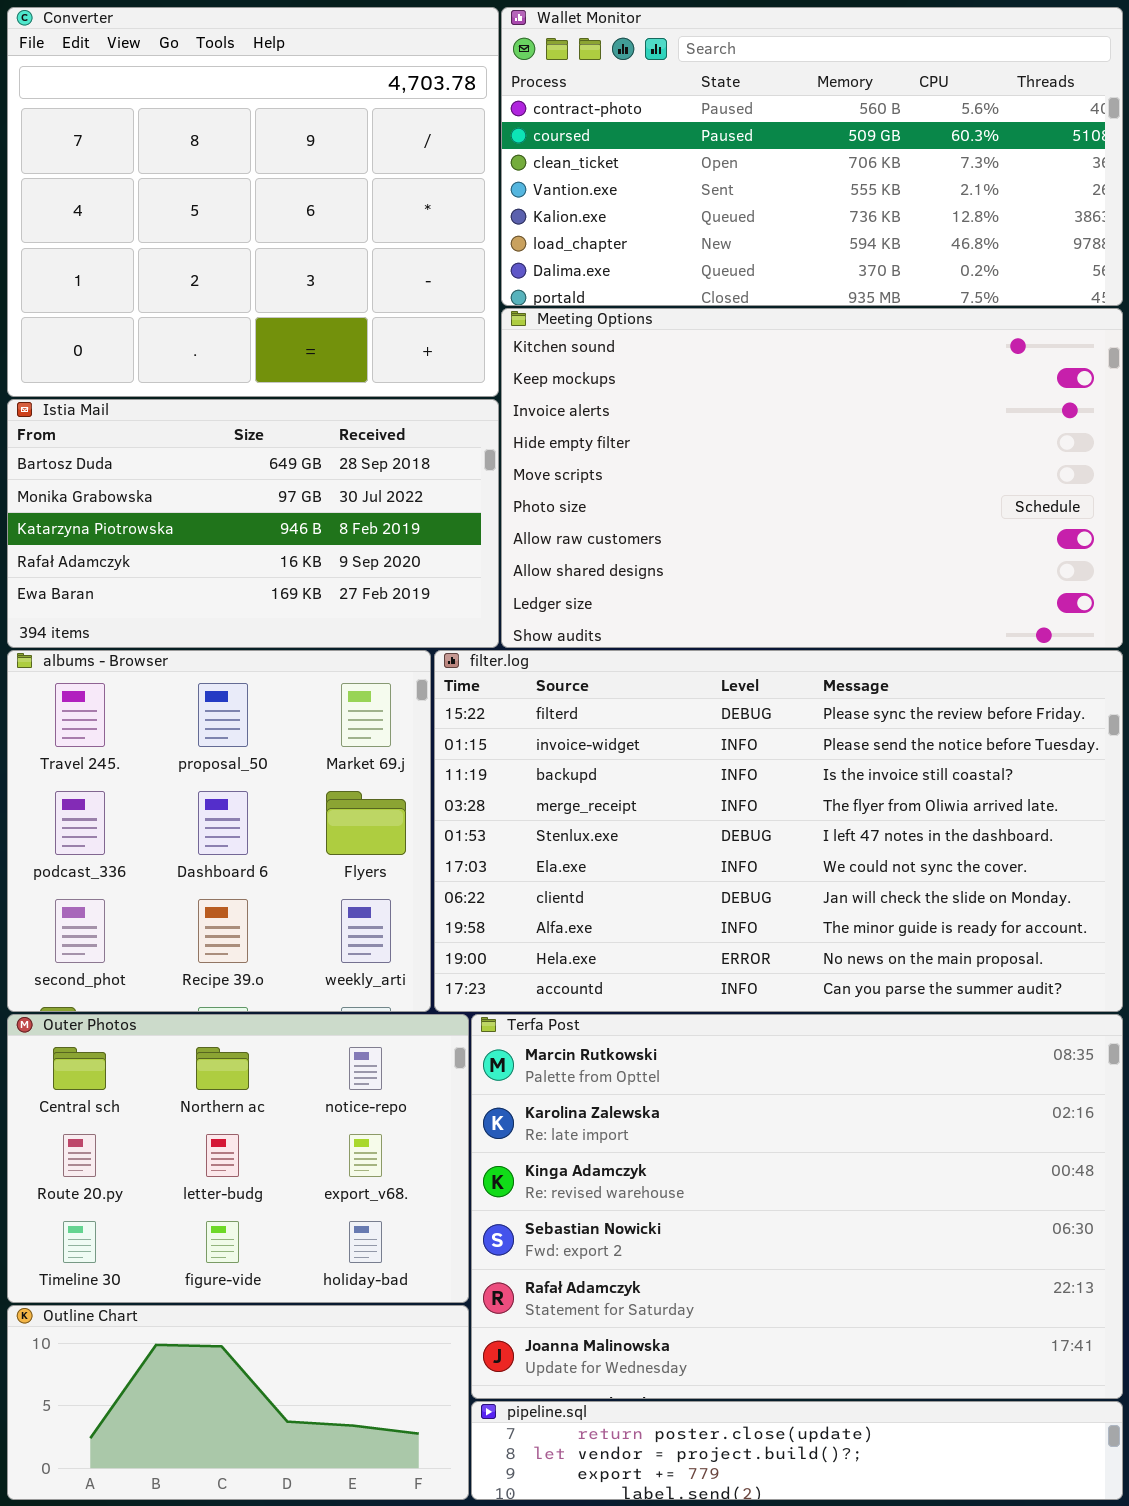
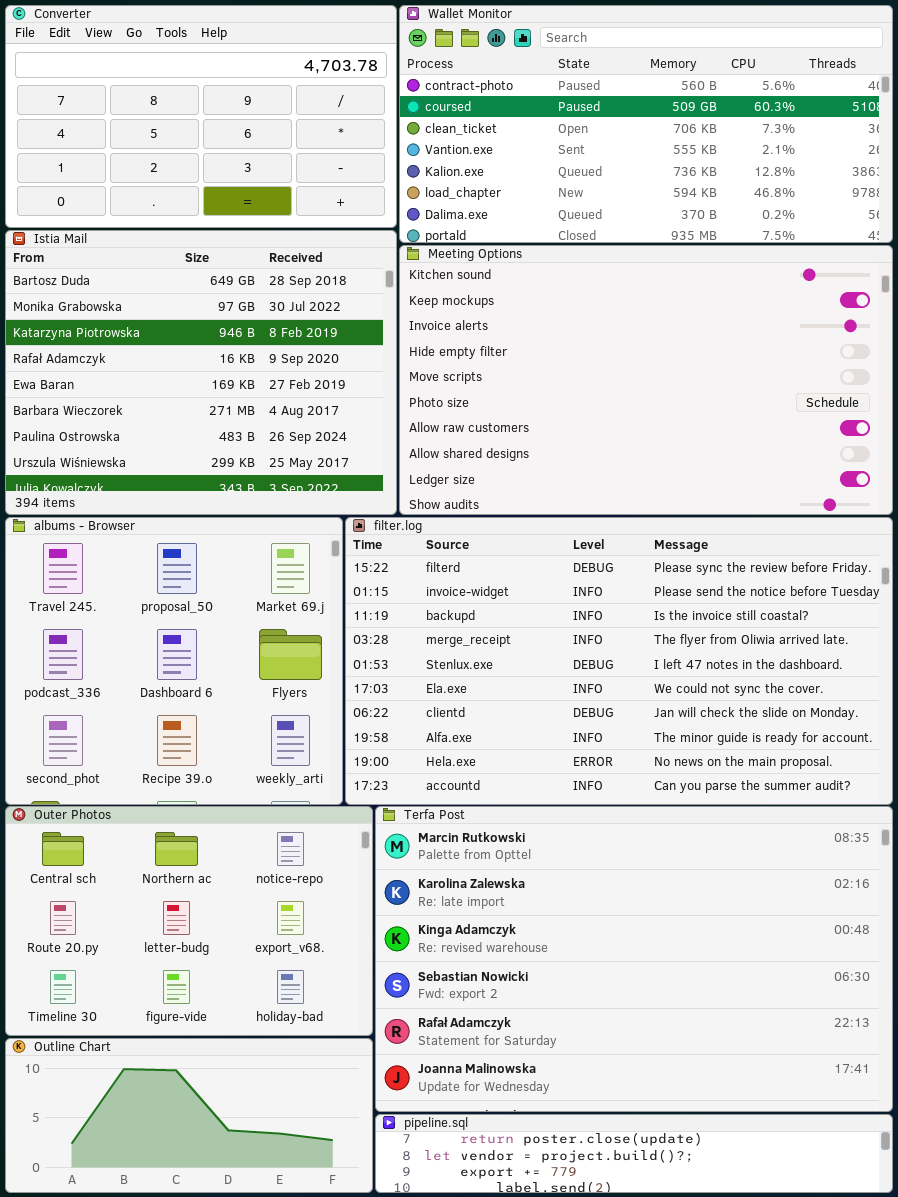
Converter: [7,7,499,397] -> [5,5,397,228], resized
Istia Mail: [7,399,499,648] -> [5,230,397,515], resized

